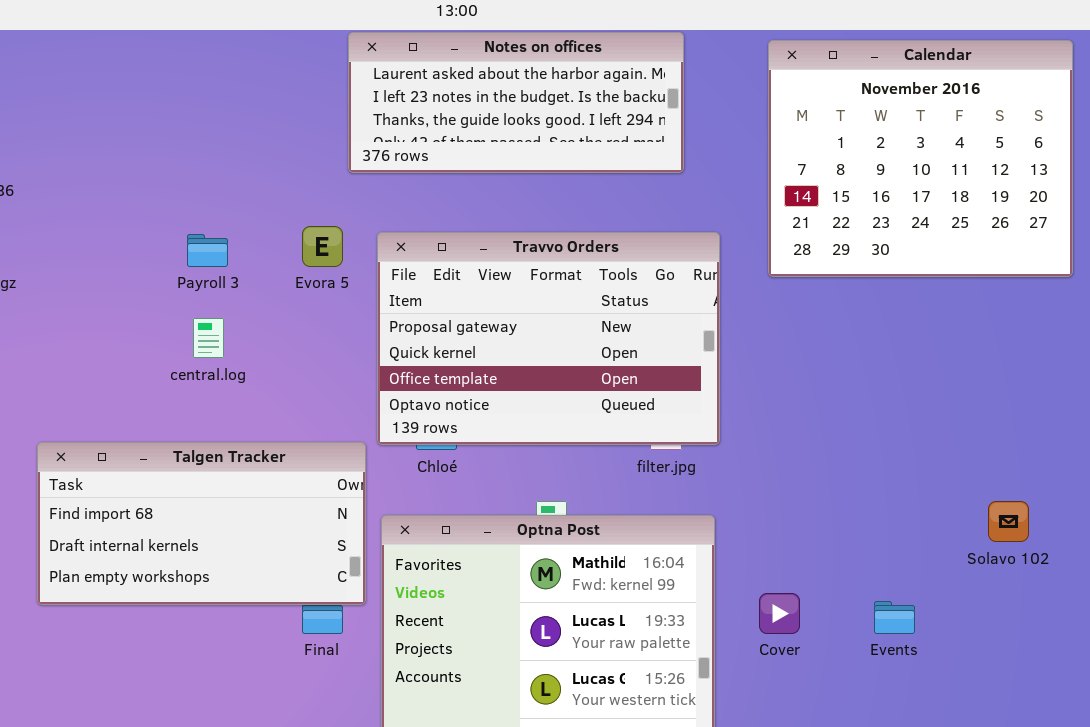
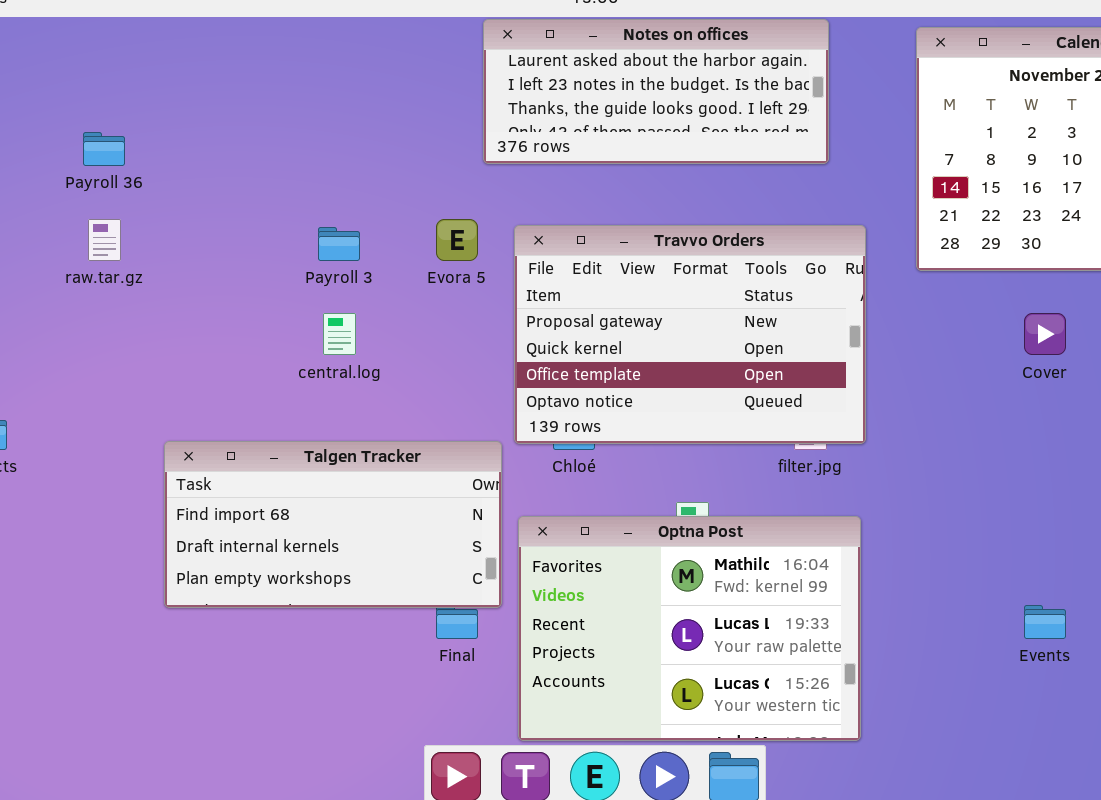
Cover: [759,593,800,634] -> [1024,313,1066,355], moved

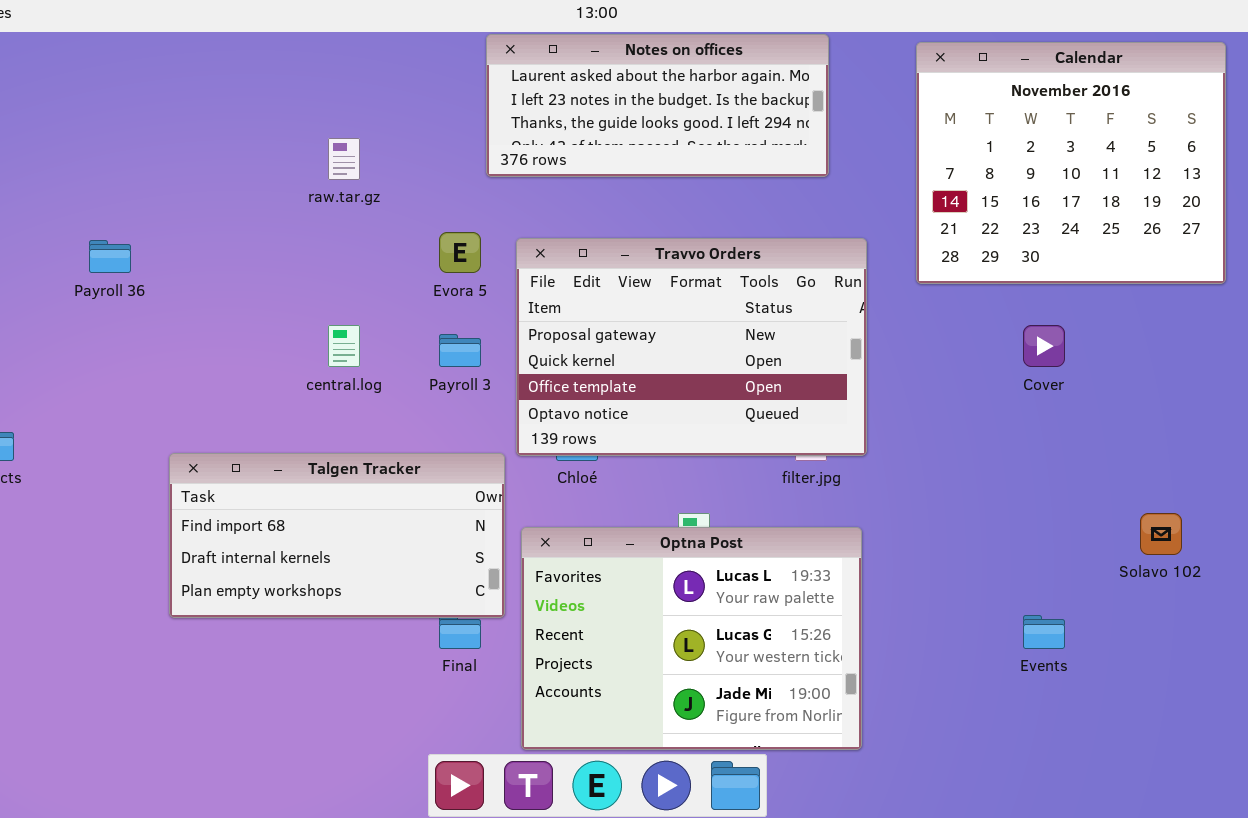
Payroll 36: [83,132,125,166] -> [89,240,131,273], moved
raw.tar.gz: [88,219,121,261] -> [328,138,360,180], moved
Payroll 3: [318,227,360,261] -> [439,334,481,367], moved
Optna Post: [518,516,861,741] -> [521,527,862,750], scrolled down 1 row

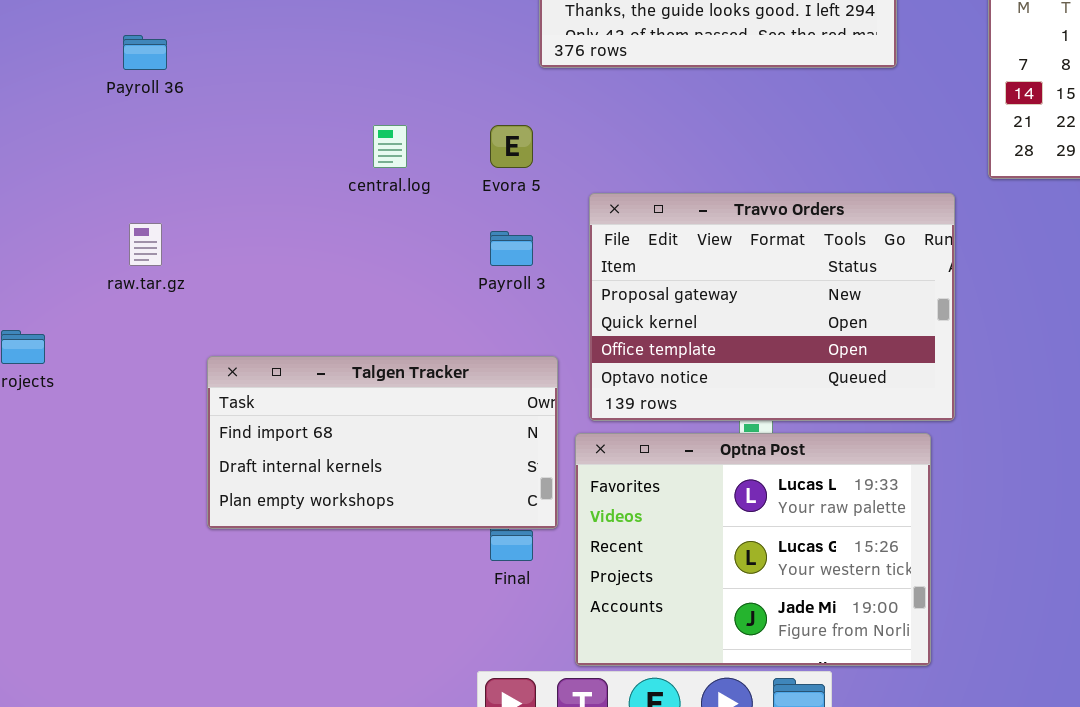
raw.tar.gz: [328,138,360,180] -> [129,223,162,266], moved
Travvo Orders: [516,238,867,456] -> [589,193,955,421], moved
Payroll 36: [89,240,131,273] -> [123,35,167,70], moved
central.log: [328,325,360,367] -> [373,125,407,168], moved

